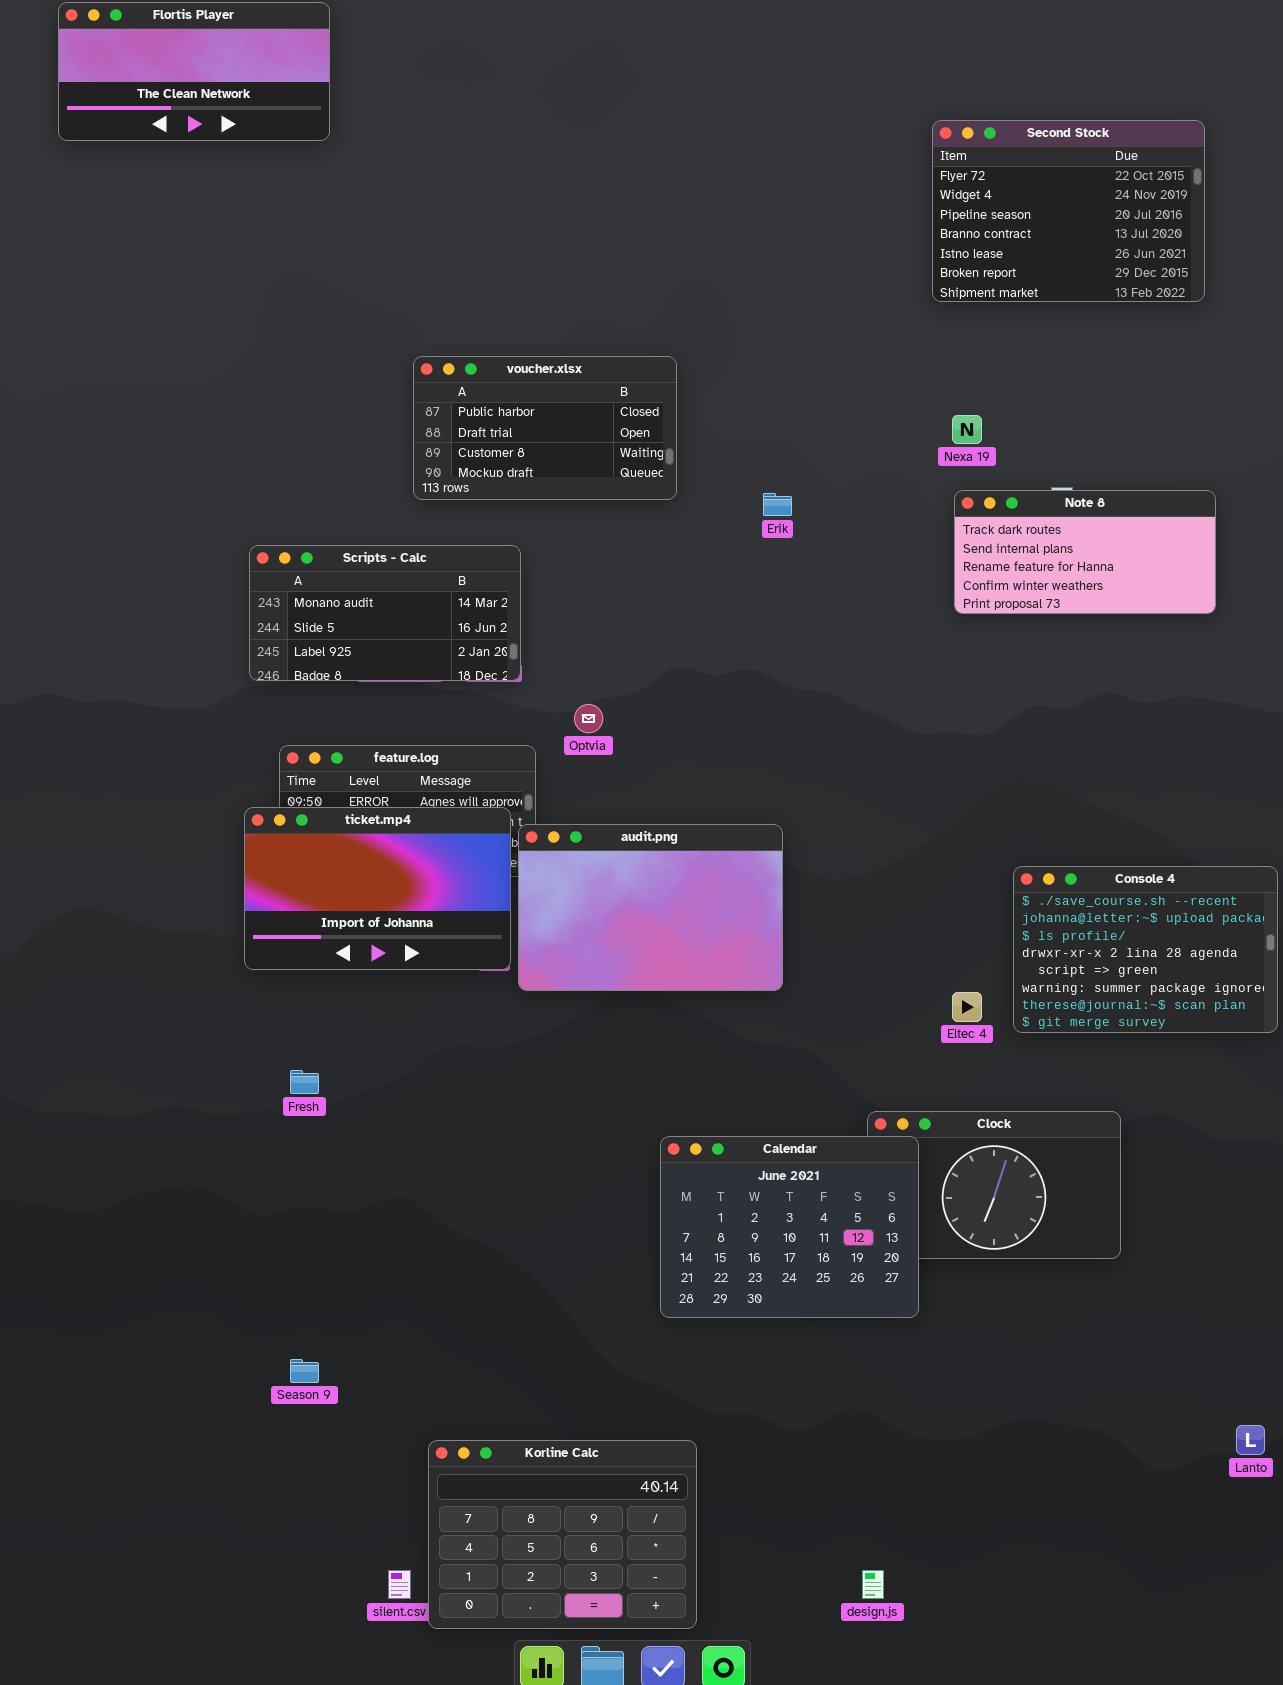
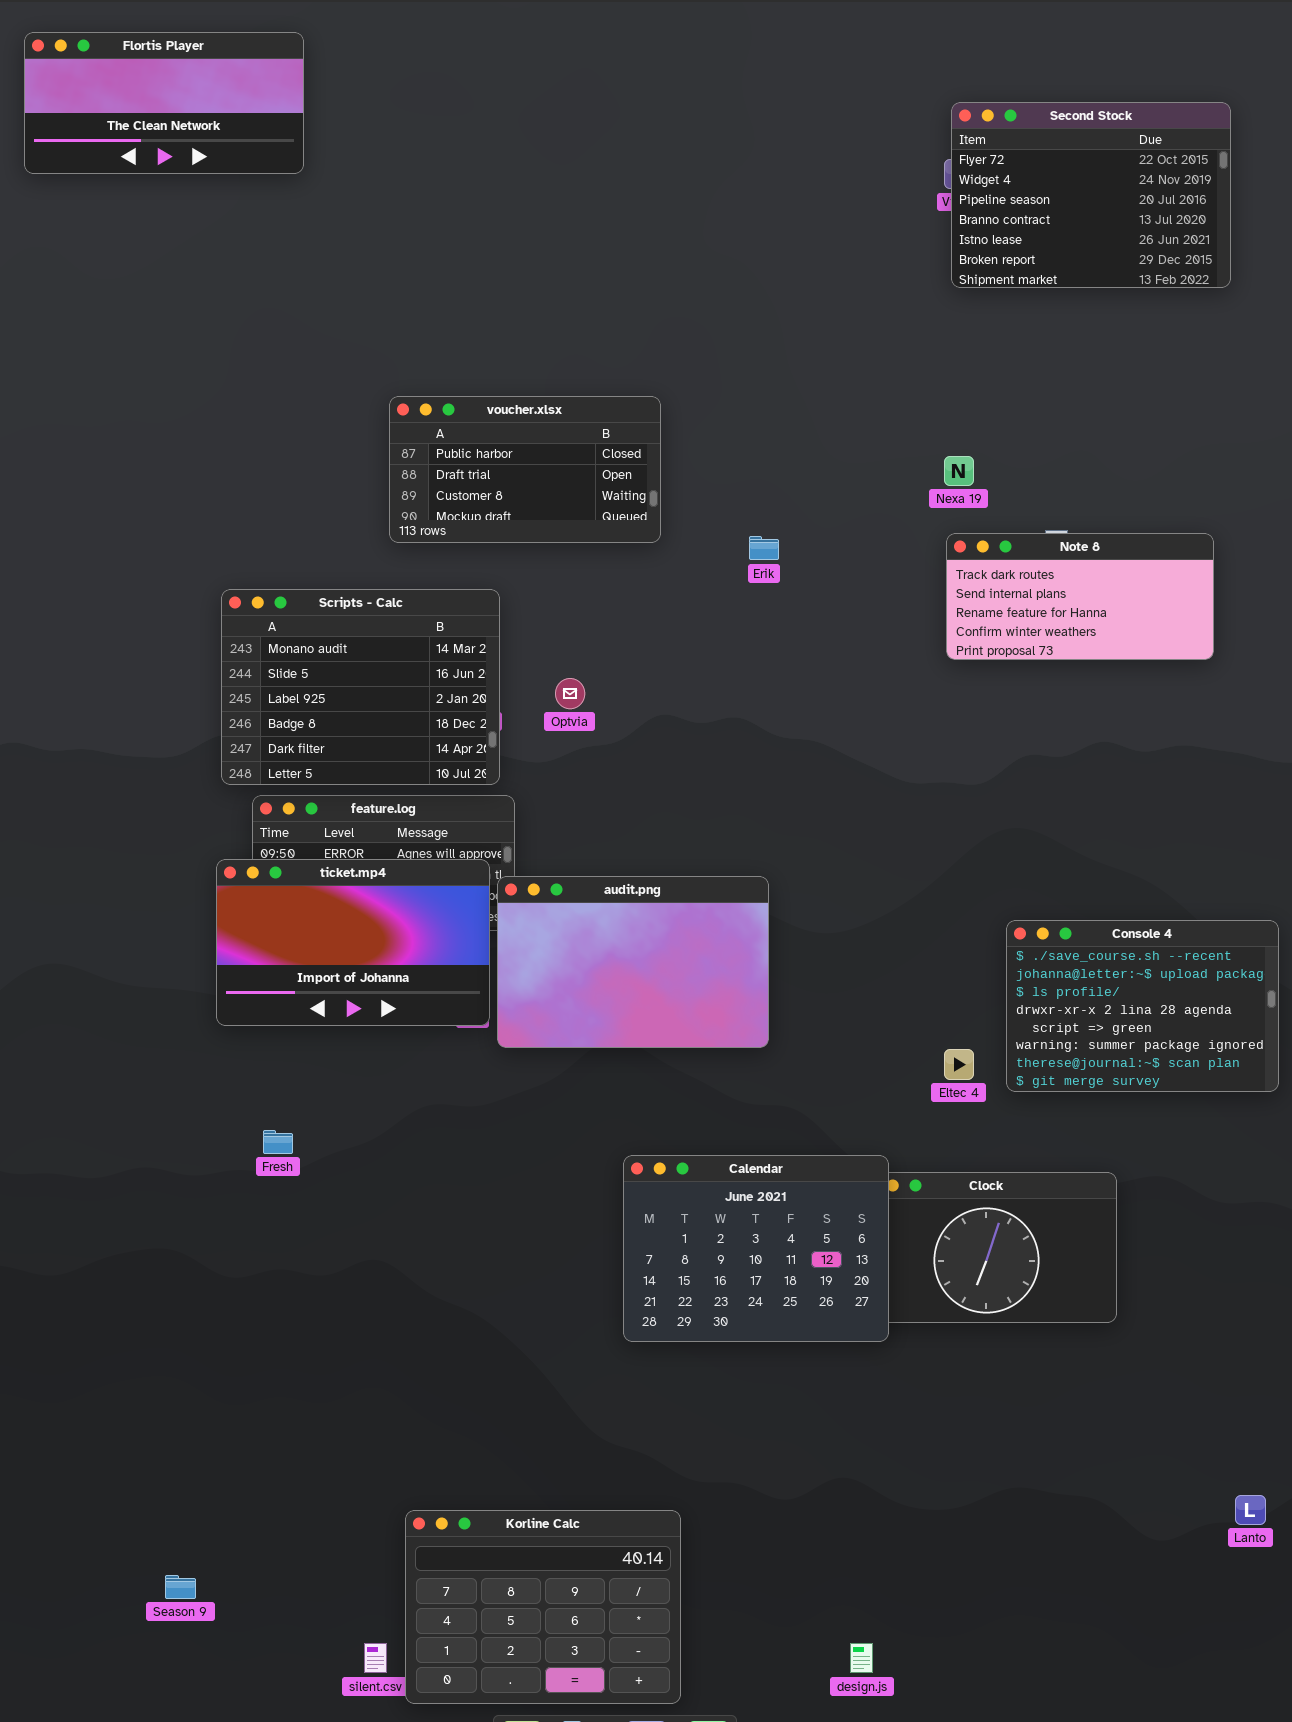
Second Stock: [932,120,1205,302] -> [951,102,1231,288], moved
Scripts - Calc: [249,545,521,681] -> [221,589,500,785], resized
Optvia: [574,704,603,733] -> [555,678,585,709], moved
Calendar: [660,1136,919,1318] -> [623,1155,889,1342], moved
Season 9: [290,1359,319,1383] -> [165,1575,196,1599], moved

